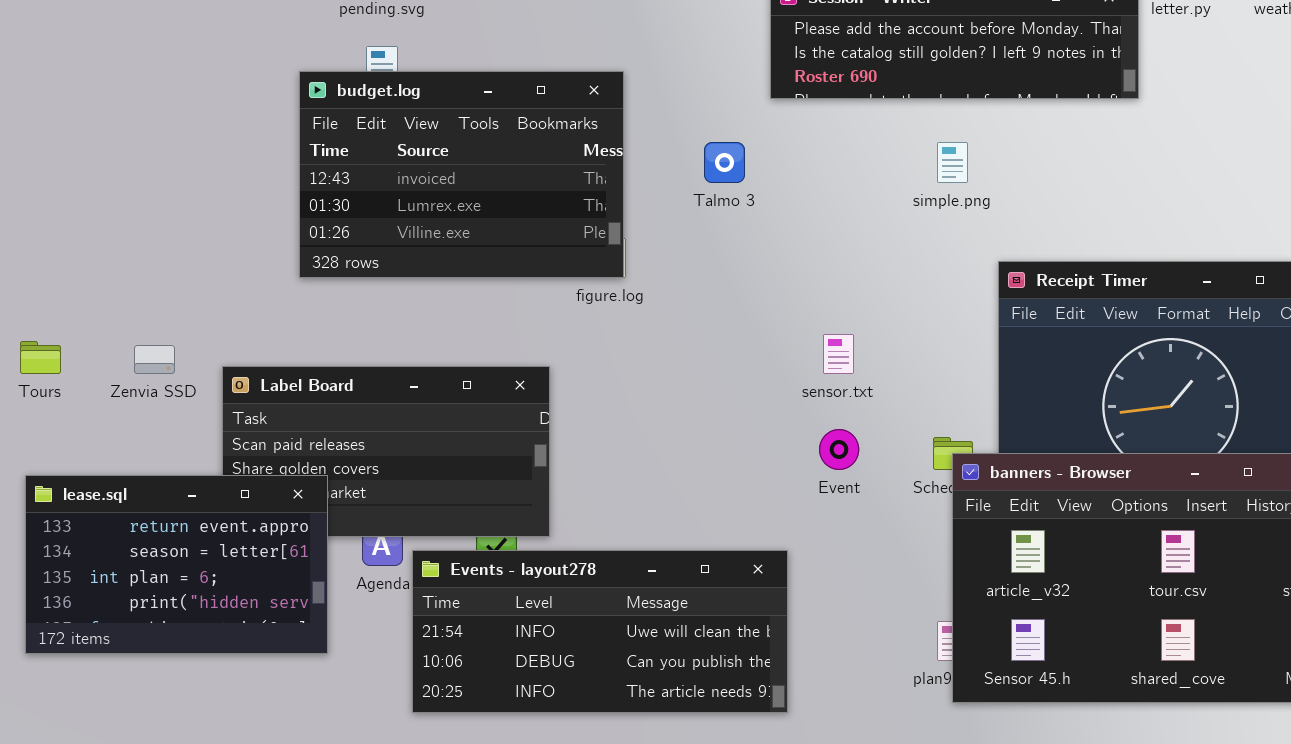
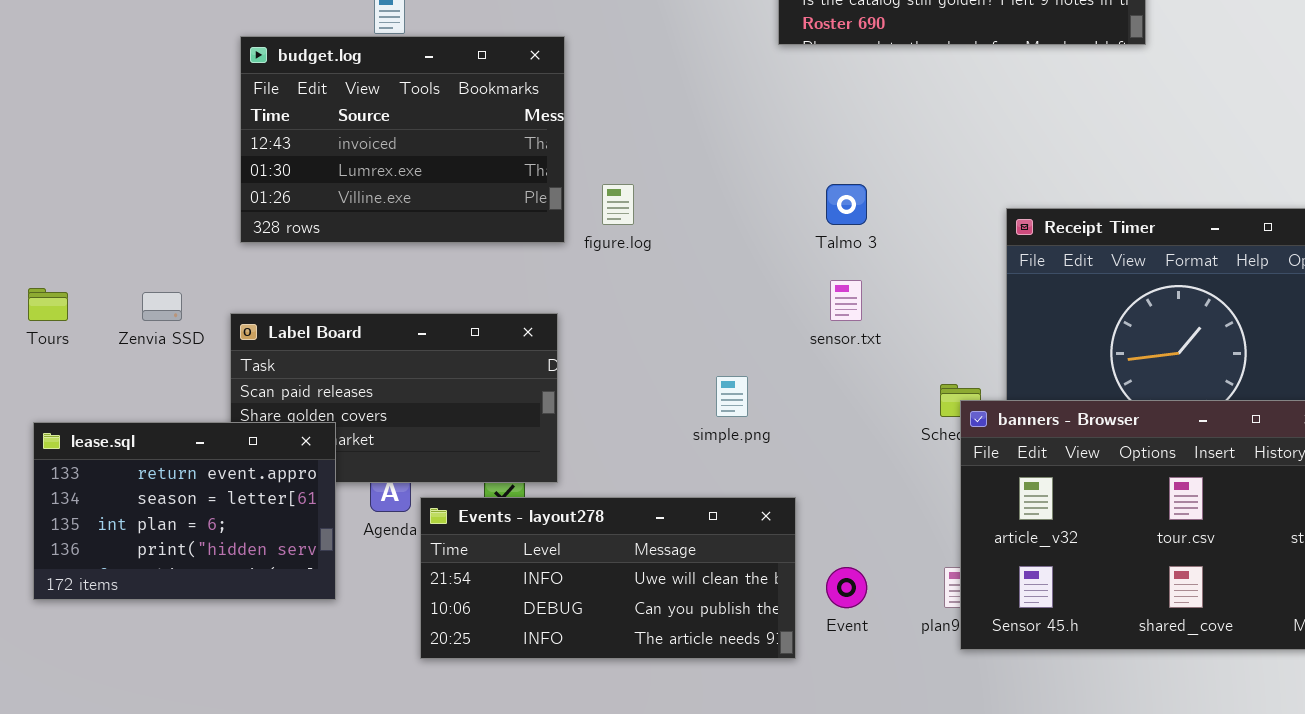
budget.log: [299,71,624,278] -> [240,36,565,243], moved
Talmo 3: [704,142,745,183] -> [826,184,867,225], moved
simple.png: [937,142,968,183] -> [716,376,748,417], moved
Event: [819,429,859,470] -> [826,567,867,608], moved

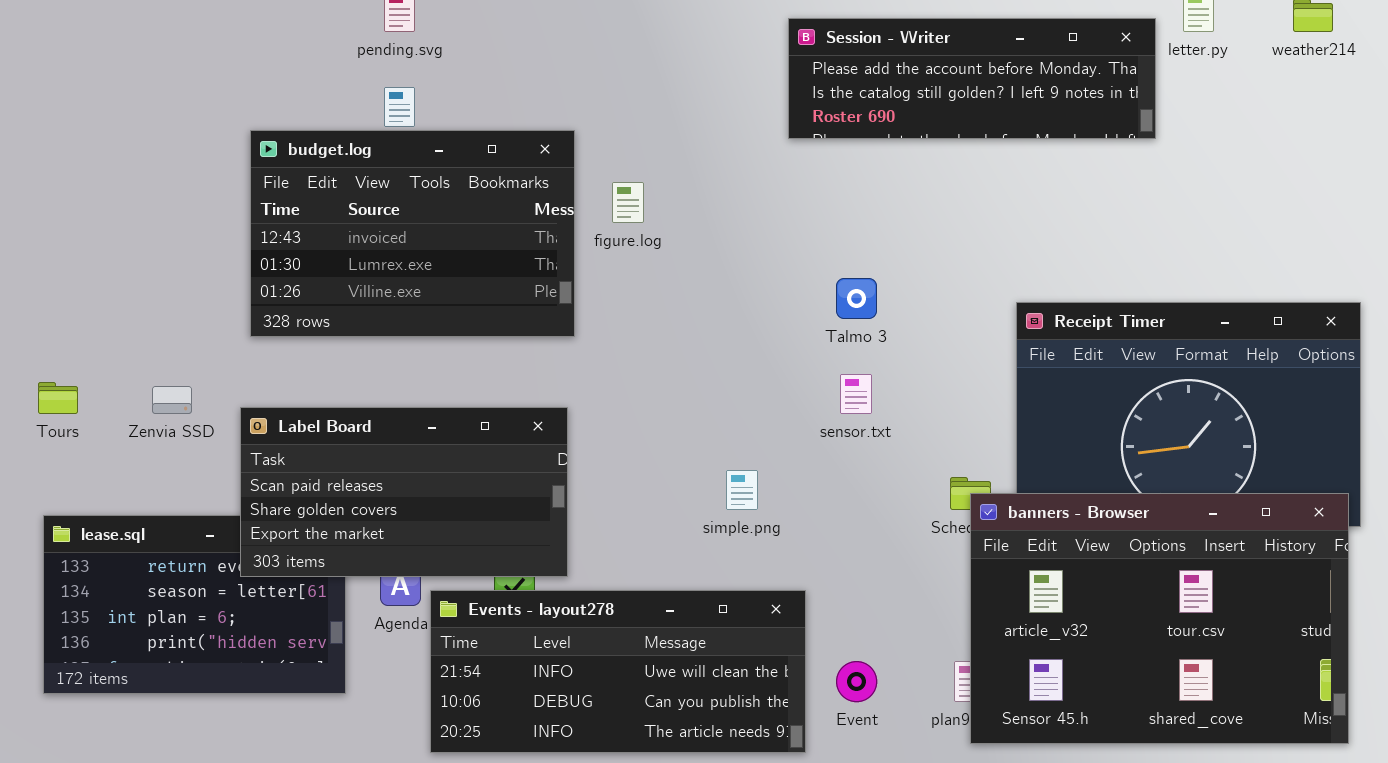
figure.log: [602,184,634,225] -> [612,182,644,223], moved
Label Board: [230,313,558,483] -> [240,407,568,577], raised

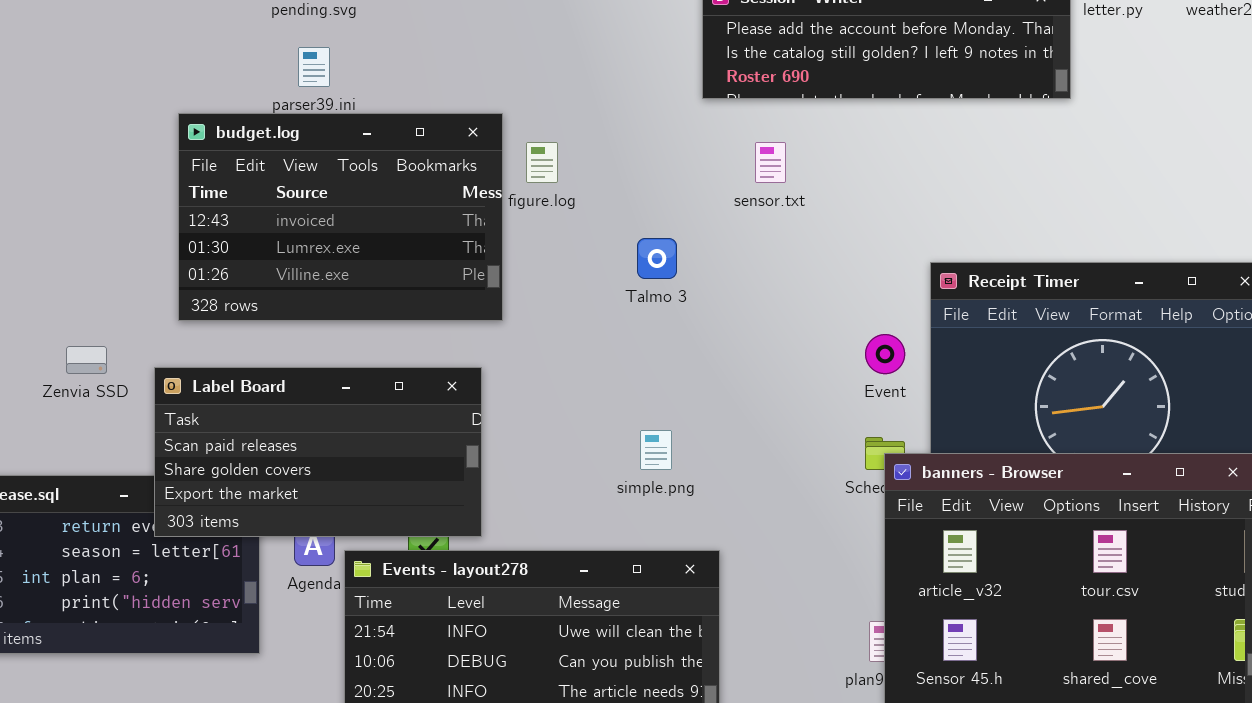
budget.log: [250,130,575,337] -> [178,113,503,321], moved
Talmo 3: [836,278,877,319] -> [637,238,677,279], moved
sensor.txt: [840,374,872,414] -> [755,142,786,183], moved
Event: [836,661,877,702] -> [865,334,905,374], moved

